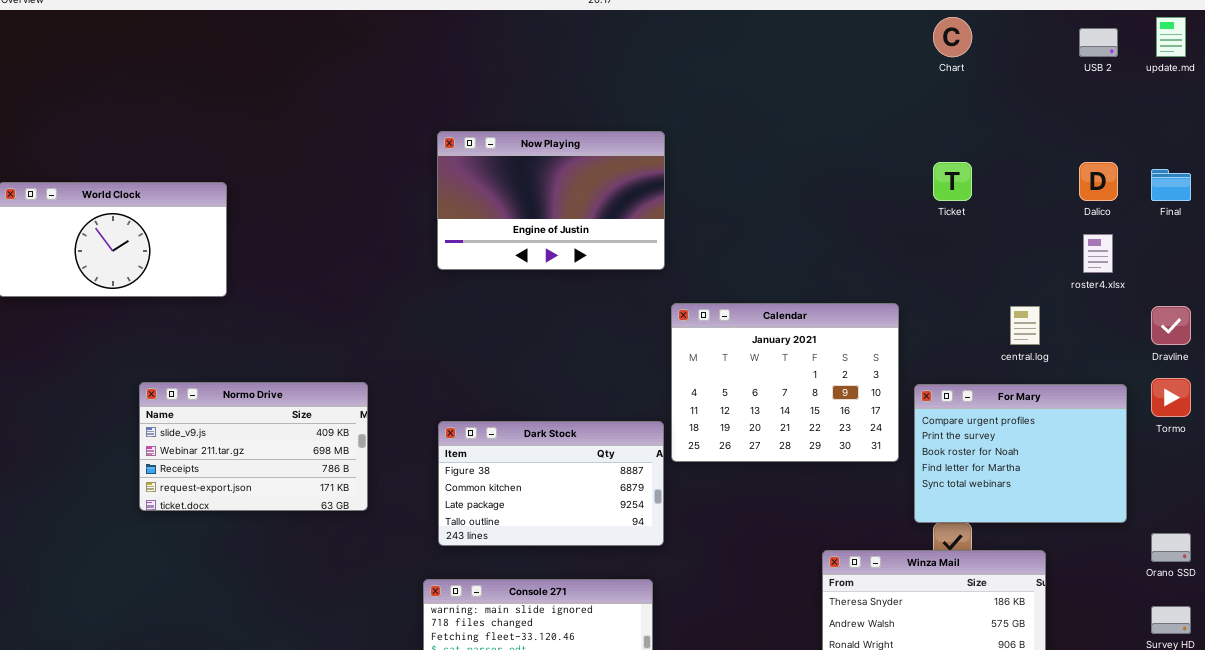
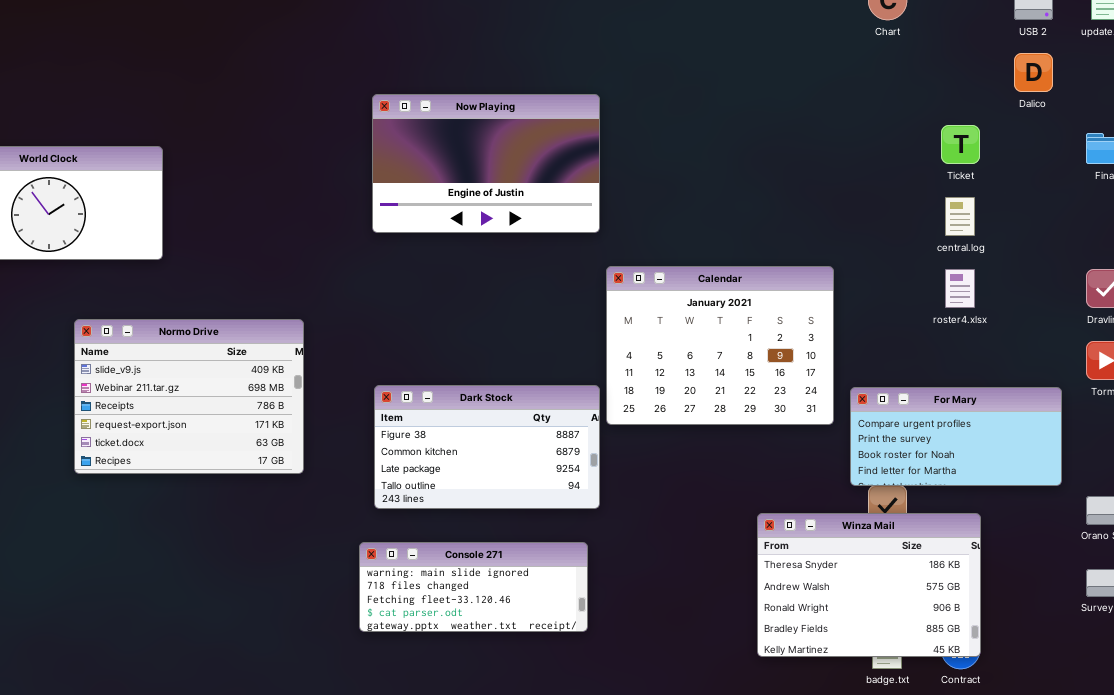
Ticket: [933,162,972,201] -> [941,125,980,164], moved
Dalico: [1079,162,1118,201] -> [1014,53,1053,92], moved
roster4.xlsx: [1083,234,1113,273] -> [945,269,975,308], moved
central.log: [1010,306,1040,345] -> [945,197,975,236], moved
Normo Drive: [139,382,368,511] -> [74,319,304,474], resized
For Mary: [914,384,1127,523] -> [850,387,1062,486], resized

